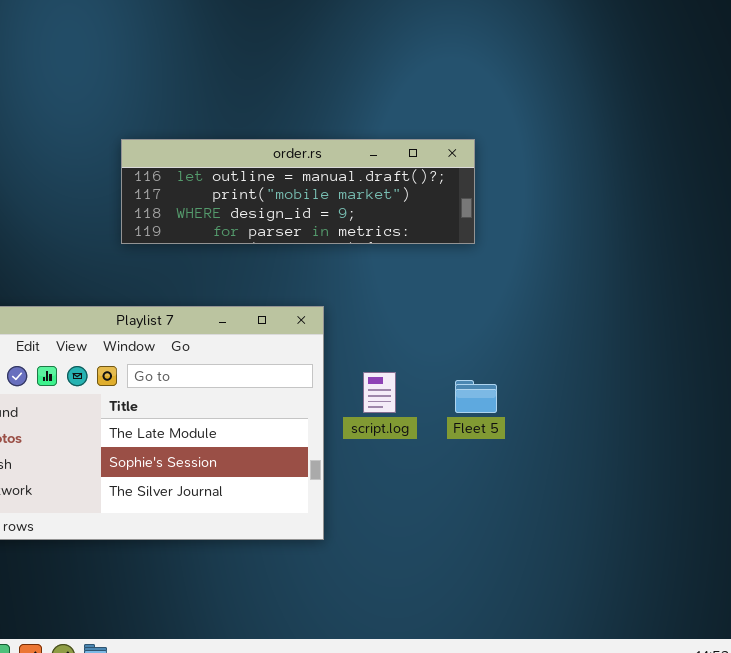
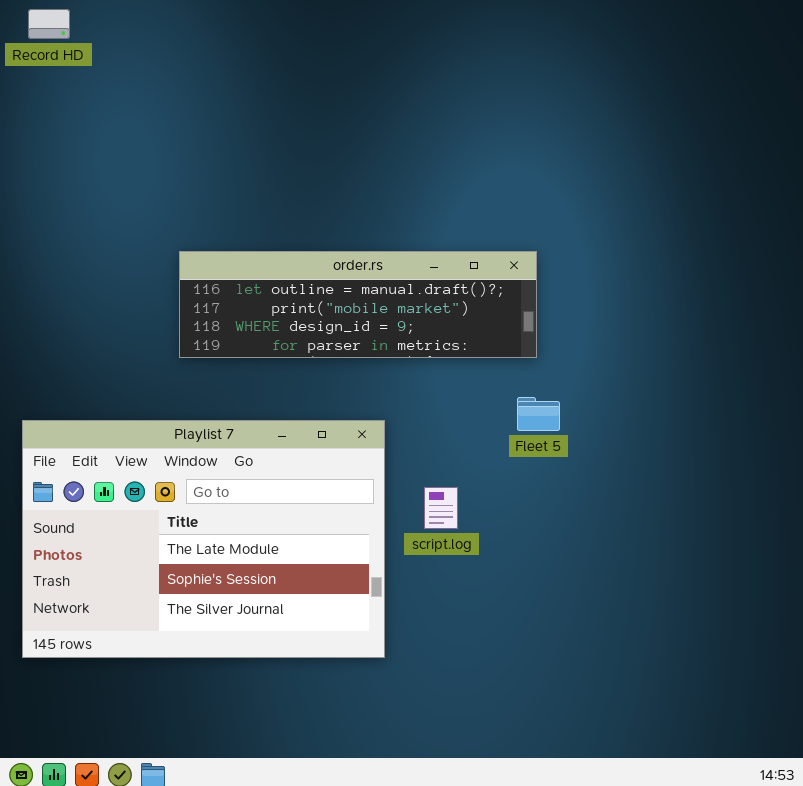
Fleet 5: [455,380,497,413] -> [517,397,560,431], moved

